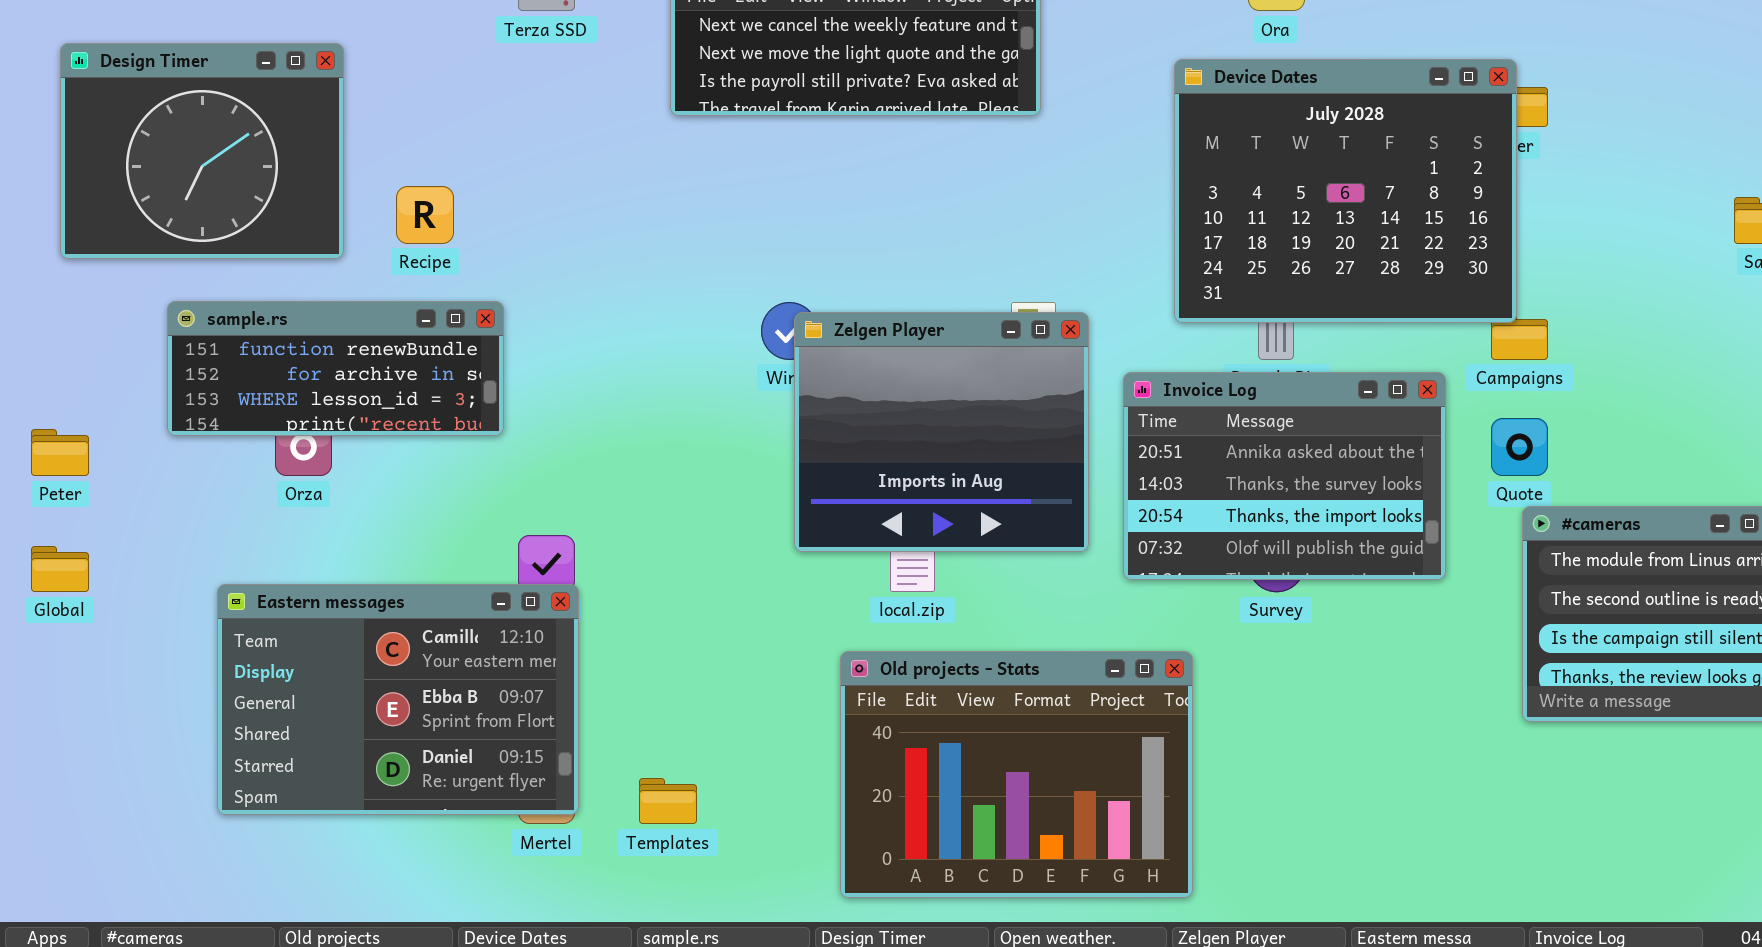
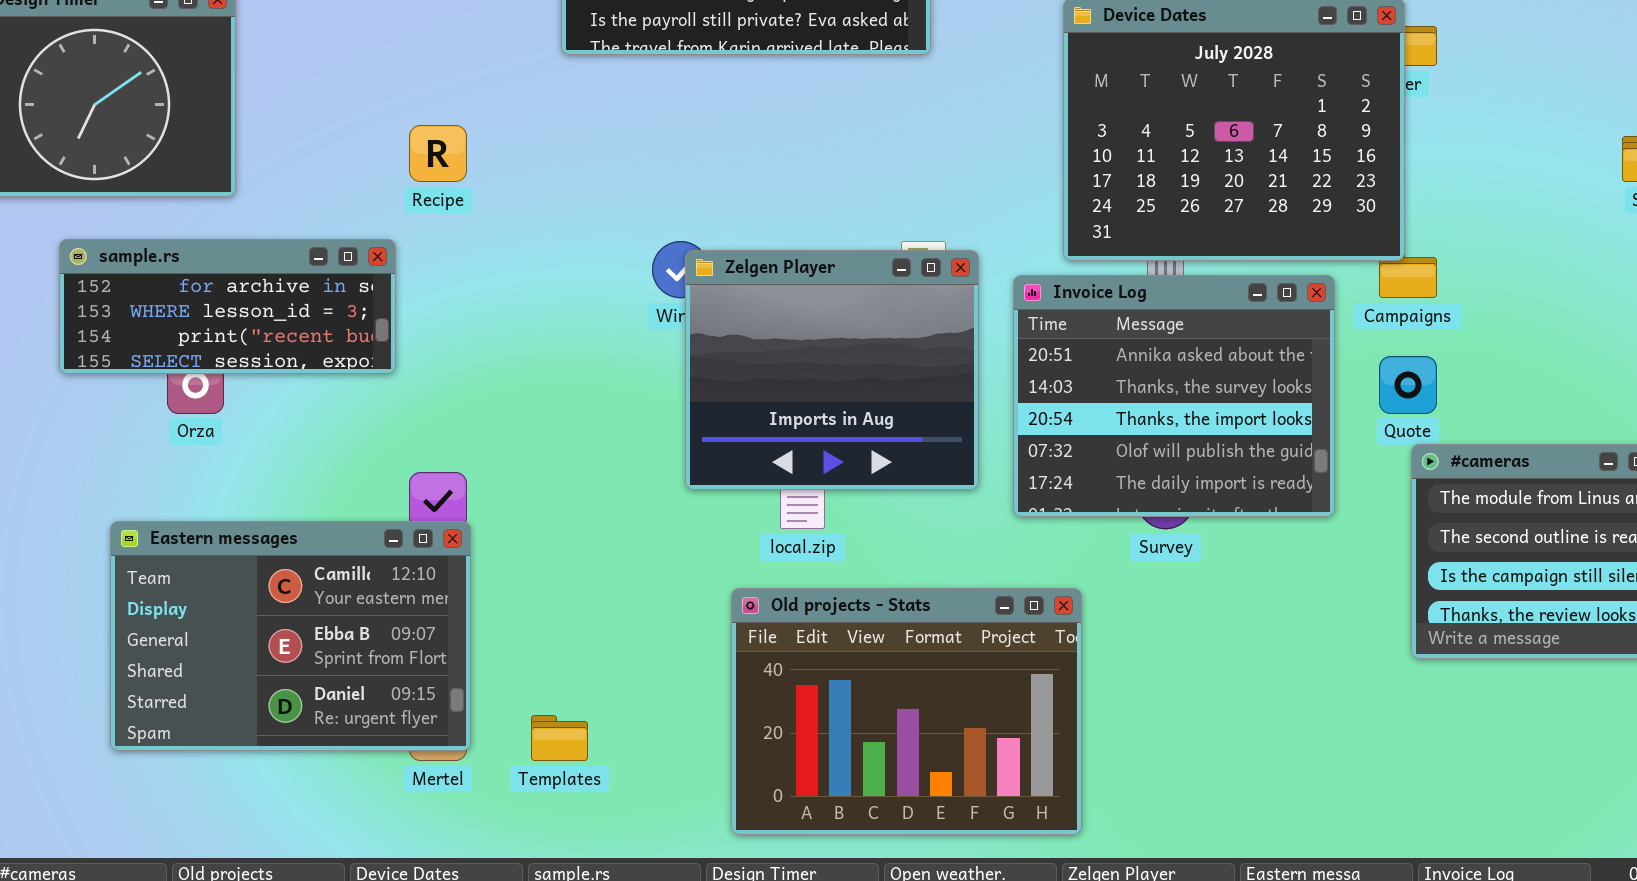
Recipe: [396,186,454,244] -> [409,125,467,182], moved
sample.rs: [167,301,504,436] -> [59,239,396,374], scrolled down 1 row
Invoice Log: [1123,372,1446,580] -> [1013,275,1335,517], resized

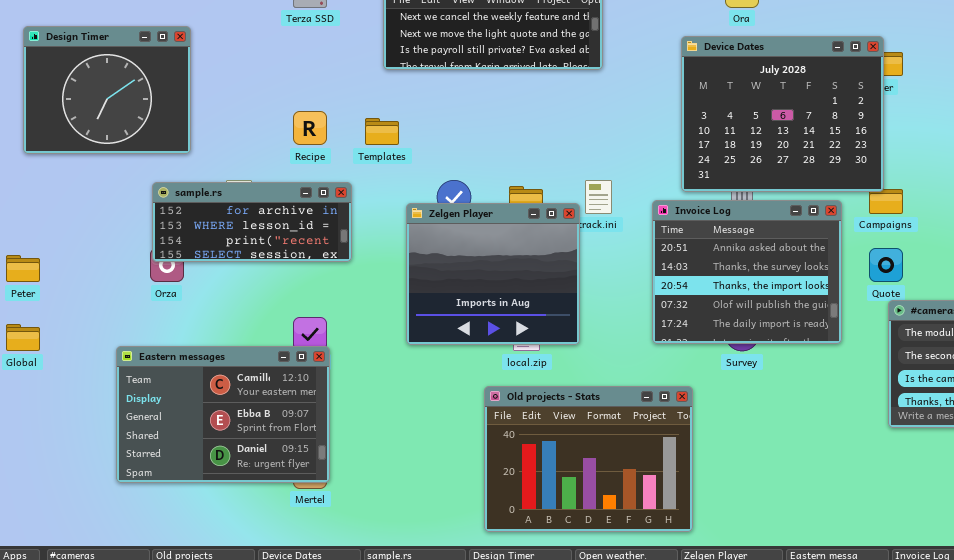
sample.rs: [59,239,396,374] -> [152,182,352,262], moved
Zelgen Player: [685,250,979,490] -> [406,203,580,345], moved
Templates: [531,715,588,761] -> [365,118,399,145], moved

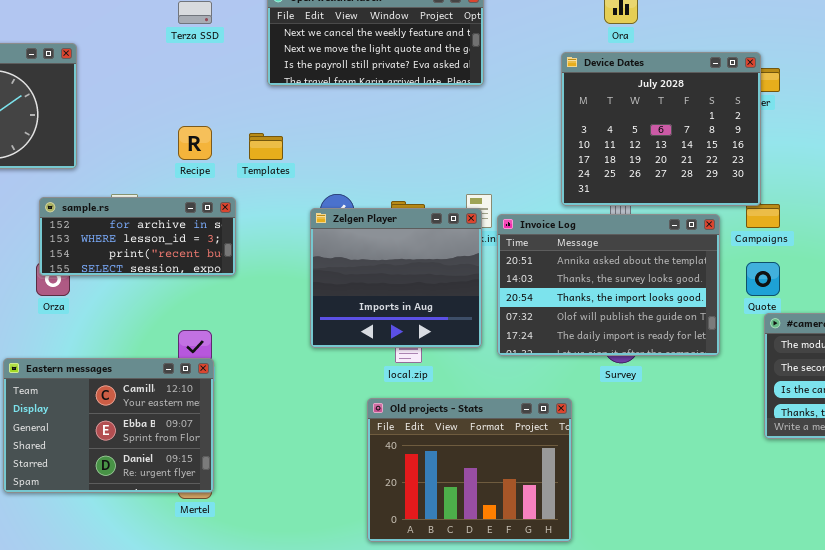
Invoice Log: [652,200,842,344] -> [497,214,720,356], resized
Zelgen Player: [406,203,580,345] -> [310,208,482,348], moved

